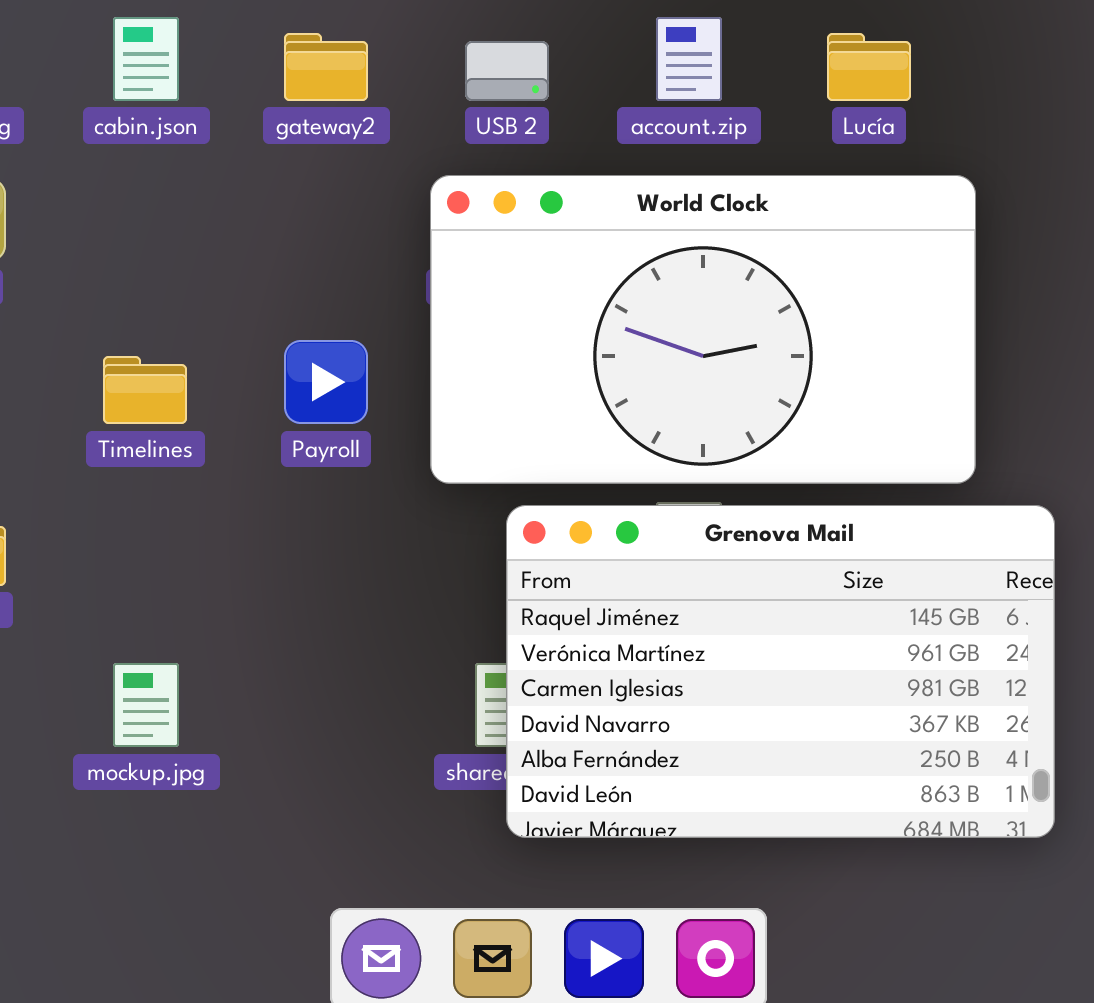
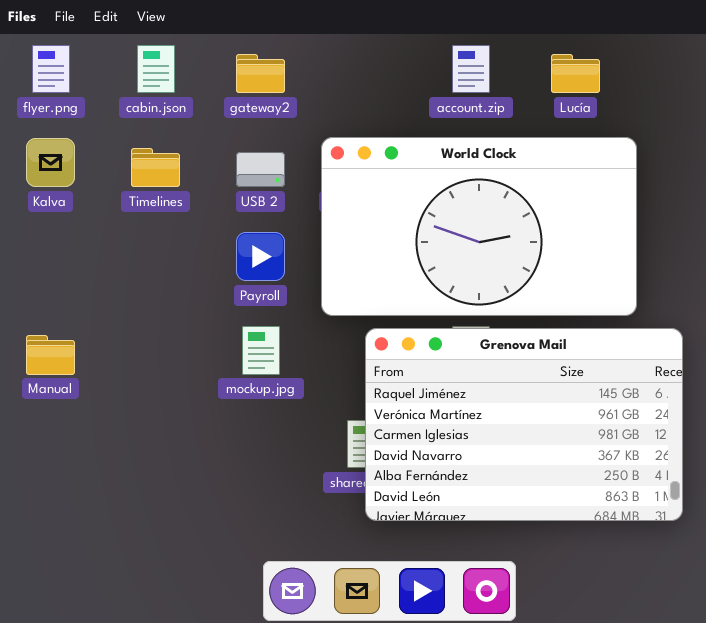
USB 2: [465,41,549,101] -> [236,152,285,187], moved
Timelines: [103,356,187,424] -> [131,148,180,187], moved
mockup.jpg: [113,663,179,747] -> [242,326,280,375], moved

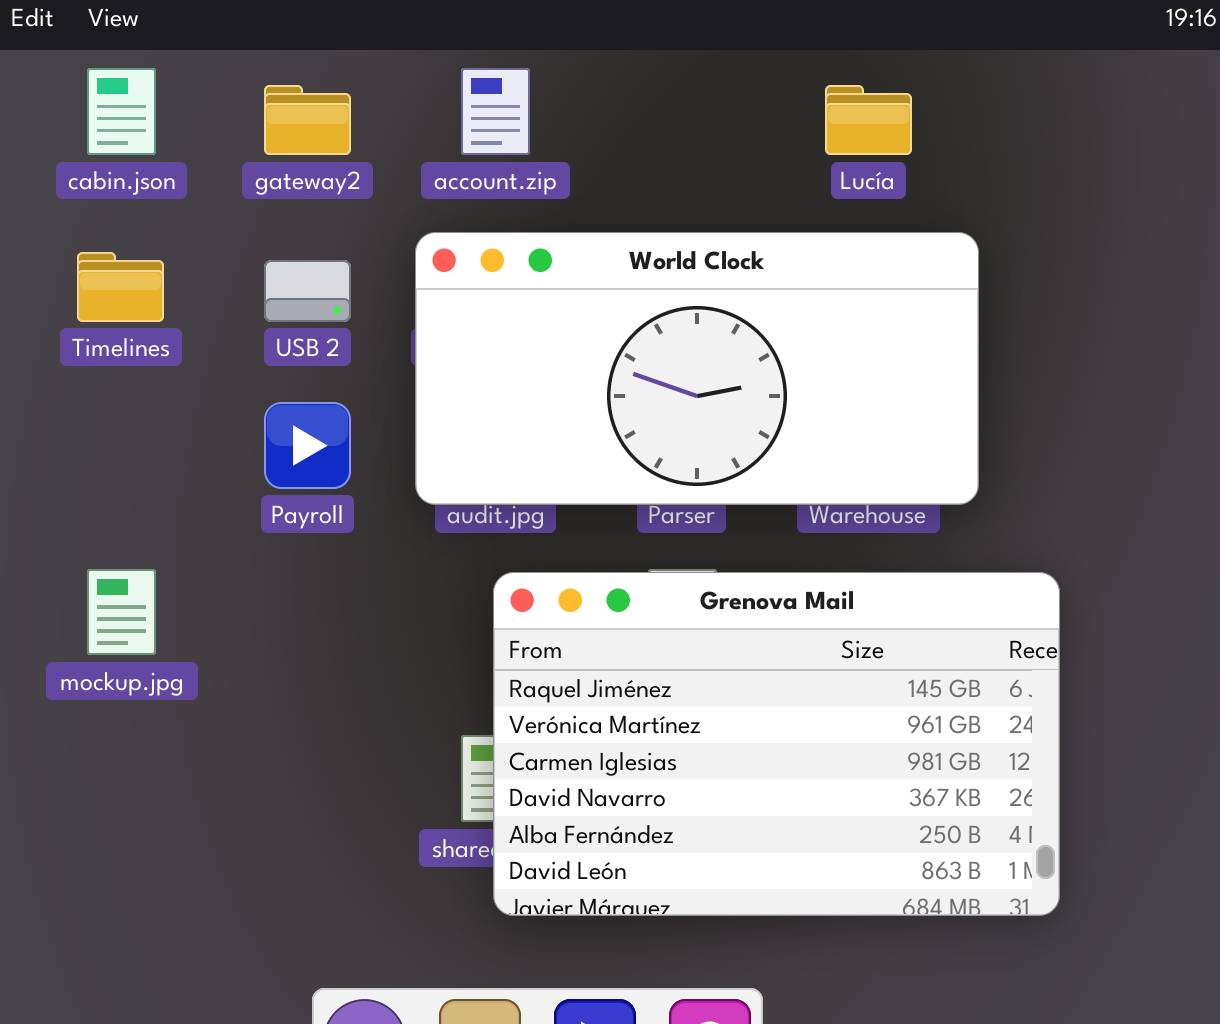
account.zip: [452,45,490,93] -> [461,68,530,155], moved
World Clock: [321,137,637,316] -> [415,232,979,505], resized
mockup.jpg: [242,326,280,375] -> [87,569,156,655], moved

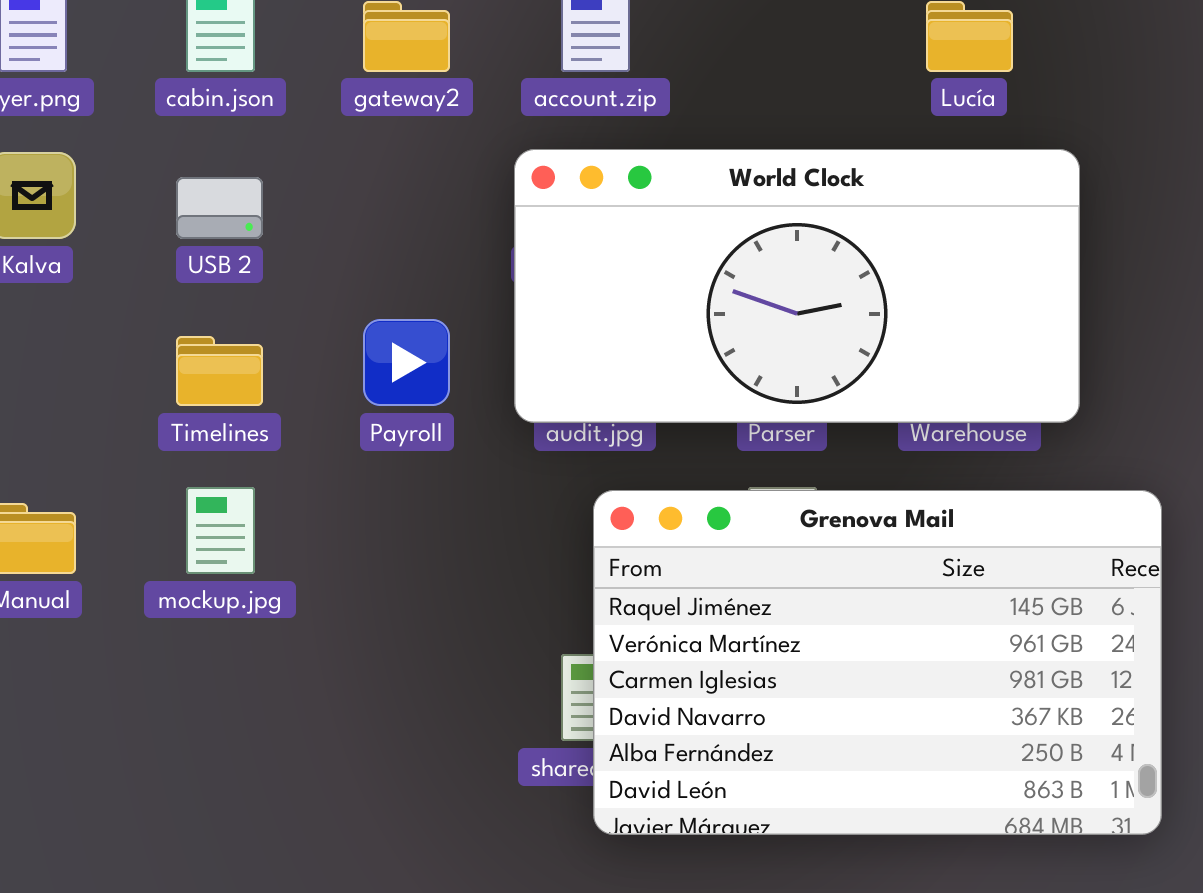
Timelines: [77,252,164,322] -> [176,336,263,406], moved
USB 2: [264,260,351,322] -> [176,177,263,239], moved

